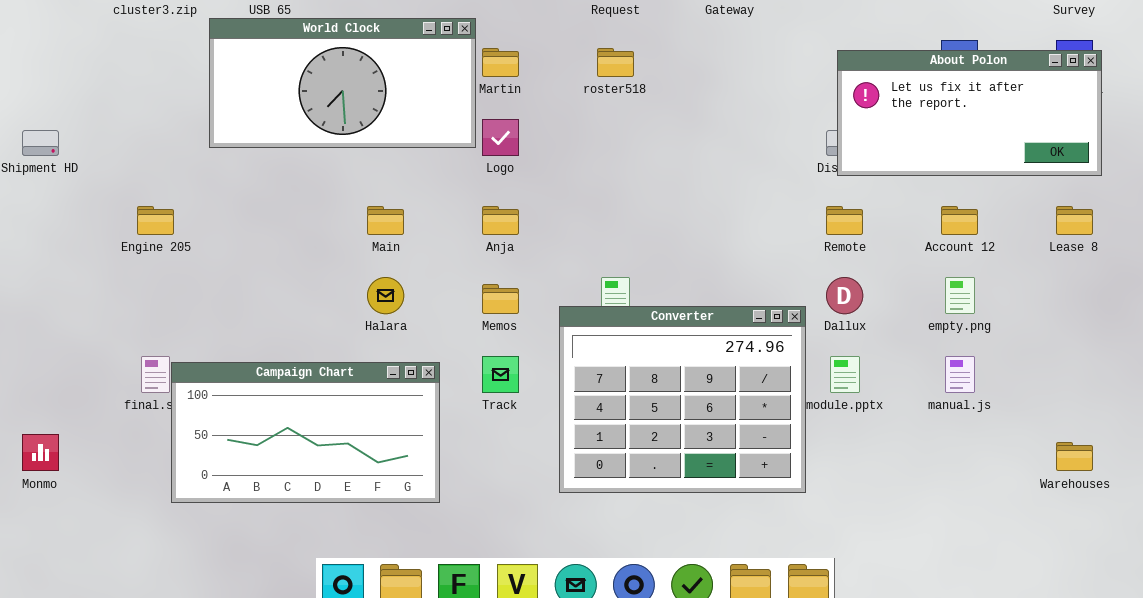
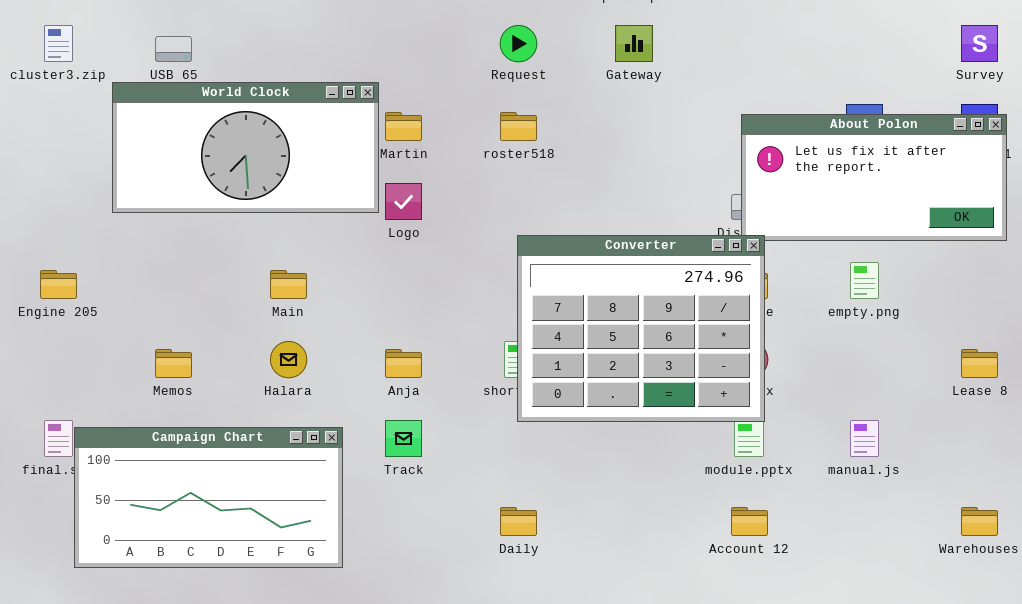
Anja: [482,206,519,235] -> [385,349,422,378], moved
Account 12: [941,206,978,235] -> [731,507,768,536], moved
Lease 8: [1056,206,1093,235] -> [961,349,998,378], moved
empty.png: [945,277,975,314] -> [850,262,879,299], moved
Memos: [482,284,519,314] -> [155,349,192,378], moved
Converter: [559,306,806,493] -> [517,235,765,422], moved

